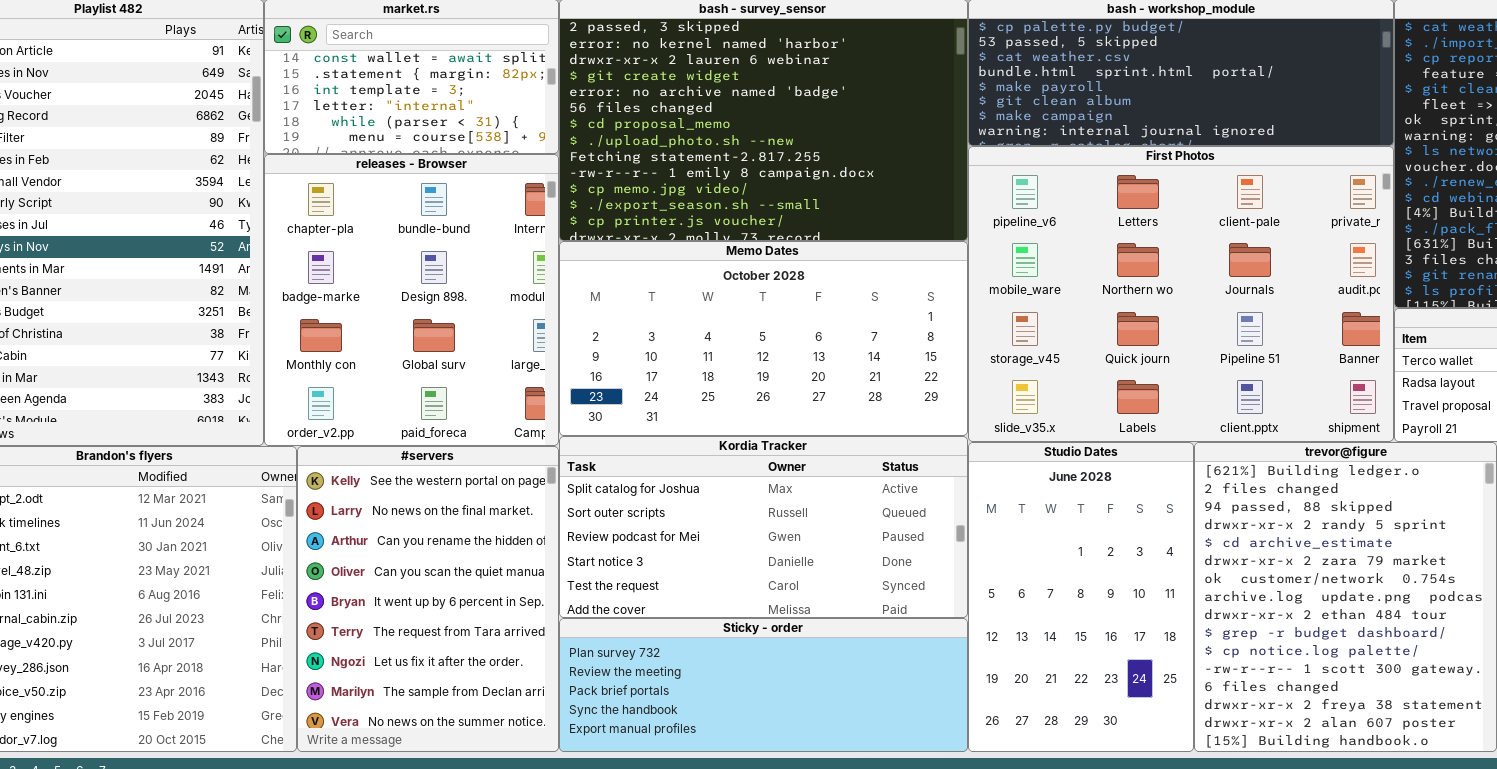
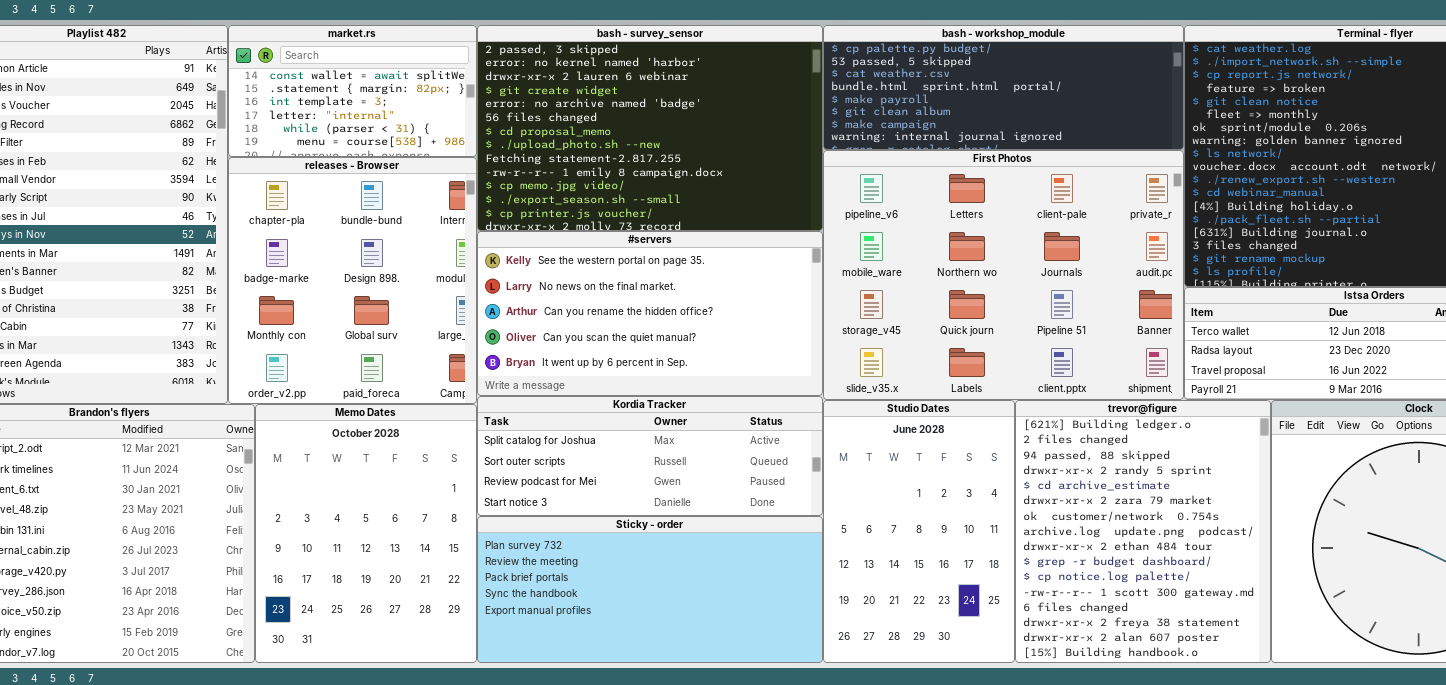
Memo Dates: [559,241,968,436] -> [255,404,477,663], moved, resized
Kordia Tracker: [559,436,968,618] -> [477,396,823,516], resized
#servers: [297,446,559,752] -> [477,231,823,396], moved, resized
Sticky - order: [559,618,968,752] -> [477,516,823,663], resized

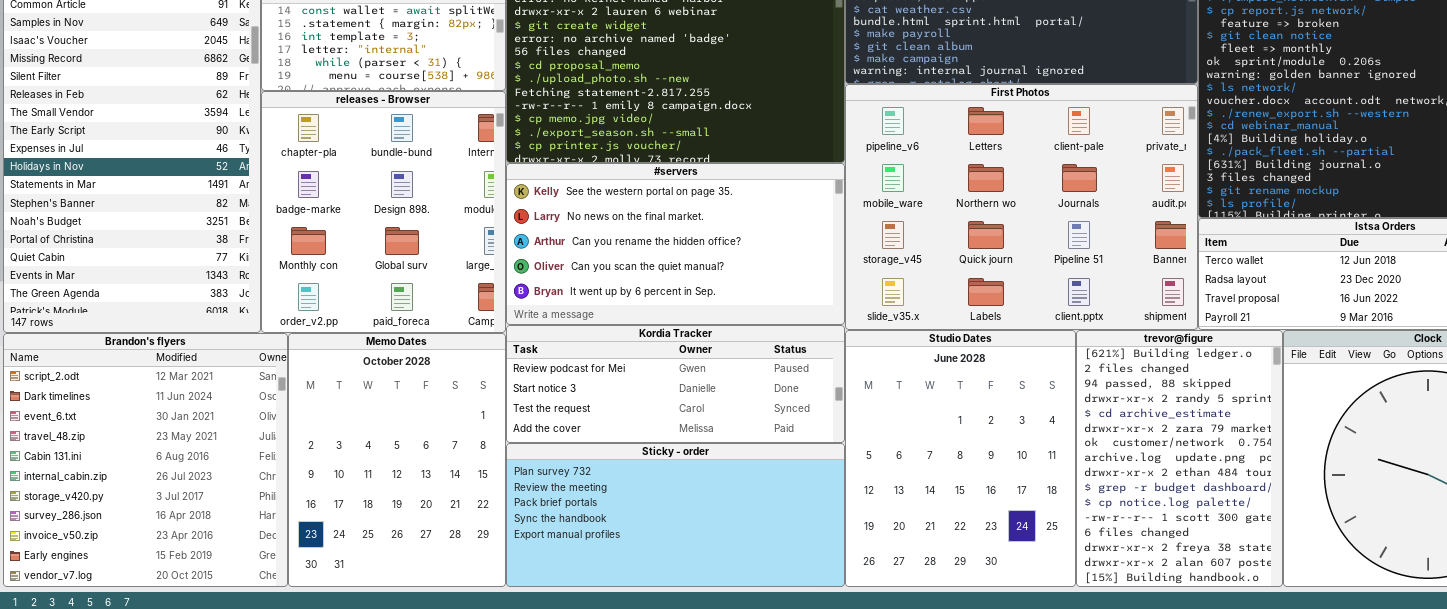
Kordia Tracker: [477,396,823,516] -> [506,325,845,443], scrolled down 2 rows
Studio Dates: [823,400,1015,663] -> [845,330,1076,587], resized
trevor@figure: [1015,400,1271,663] -> [1076,330,1283,587], resized

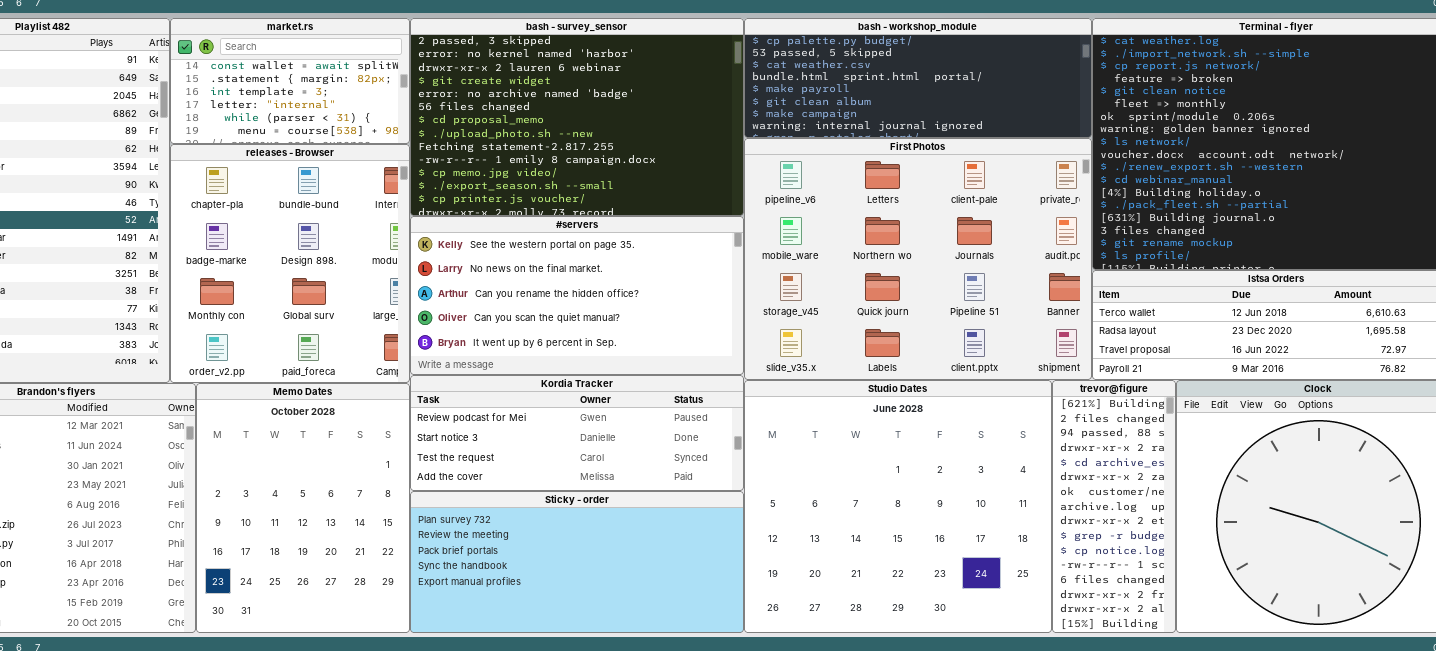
Studio Dates: [845,330,1076,587] -> [744,380,1052,633], resized
trevor@figure: [1076,330,1283,587] -> [1052,380,1176,633], resized

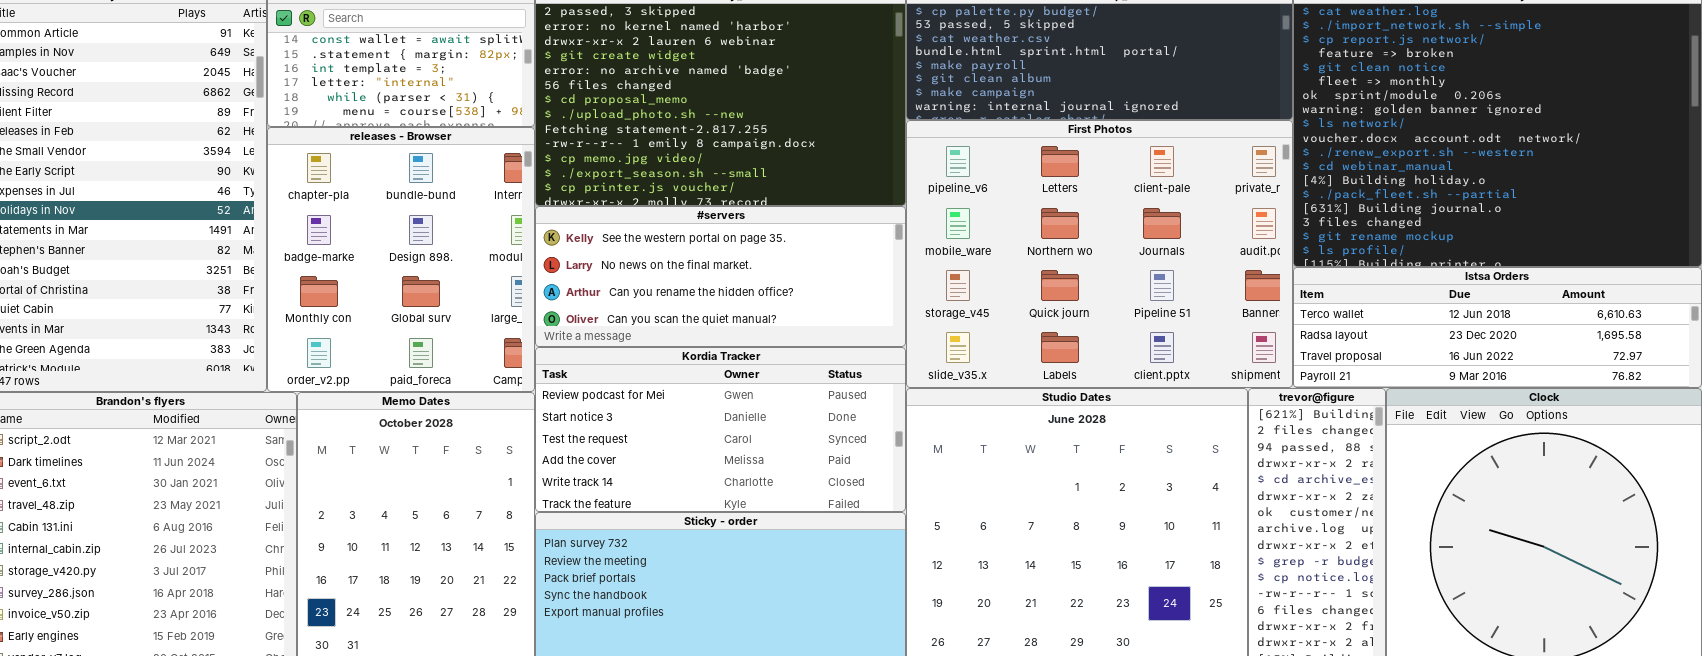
#servers: [410,216,744,375] -> [535,206,906,347], resized
Kordia Tracker: [410,375,744,491] -> [535,347,906,512], resized

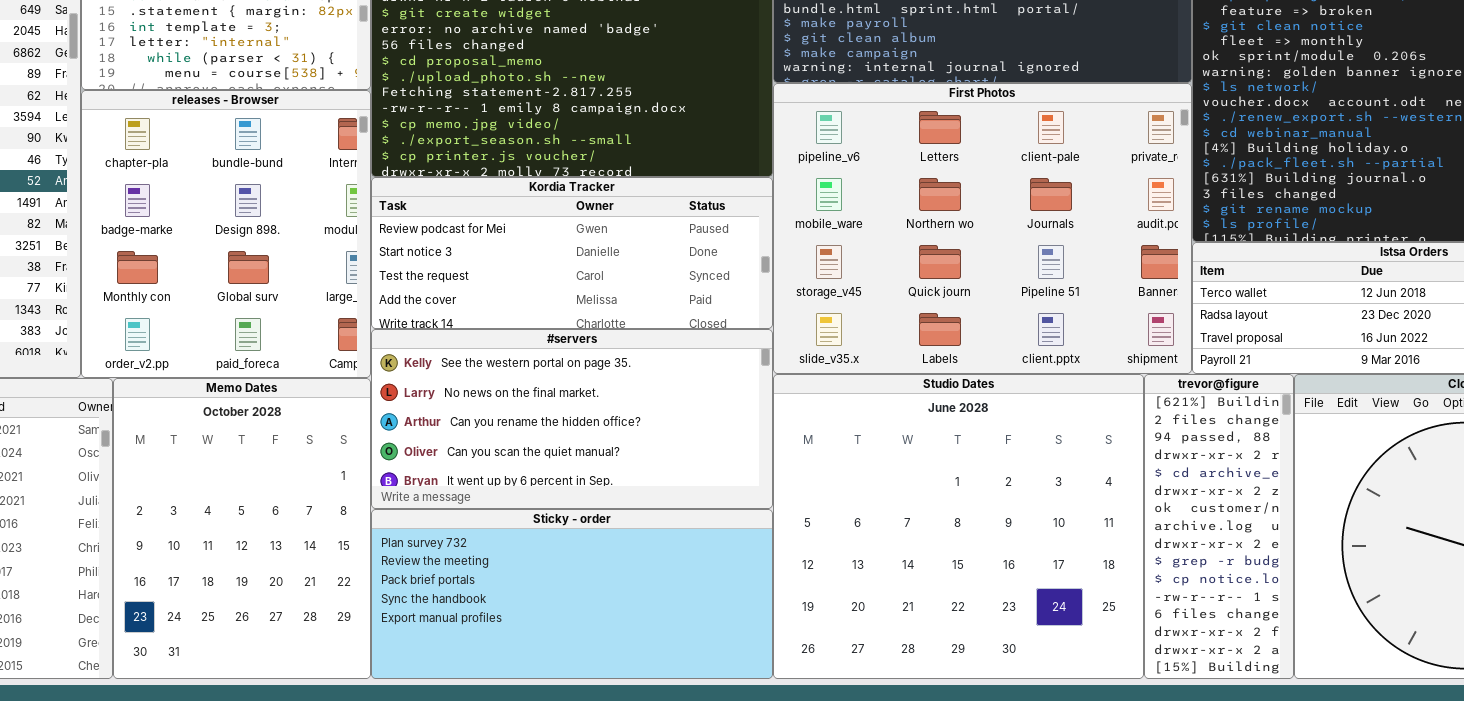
#servers: [535,206,906,347] -> [371,329,773,509], moved, resized
Kordia Tracker: [535,347,906,512] -> [371,177,773,329], moved, resized

